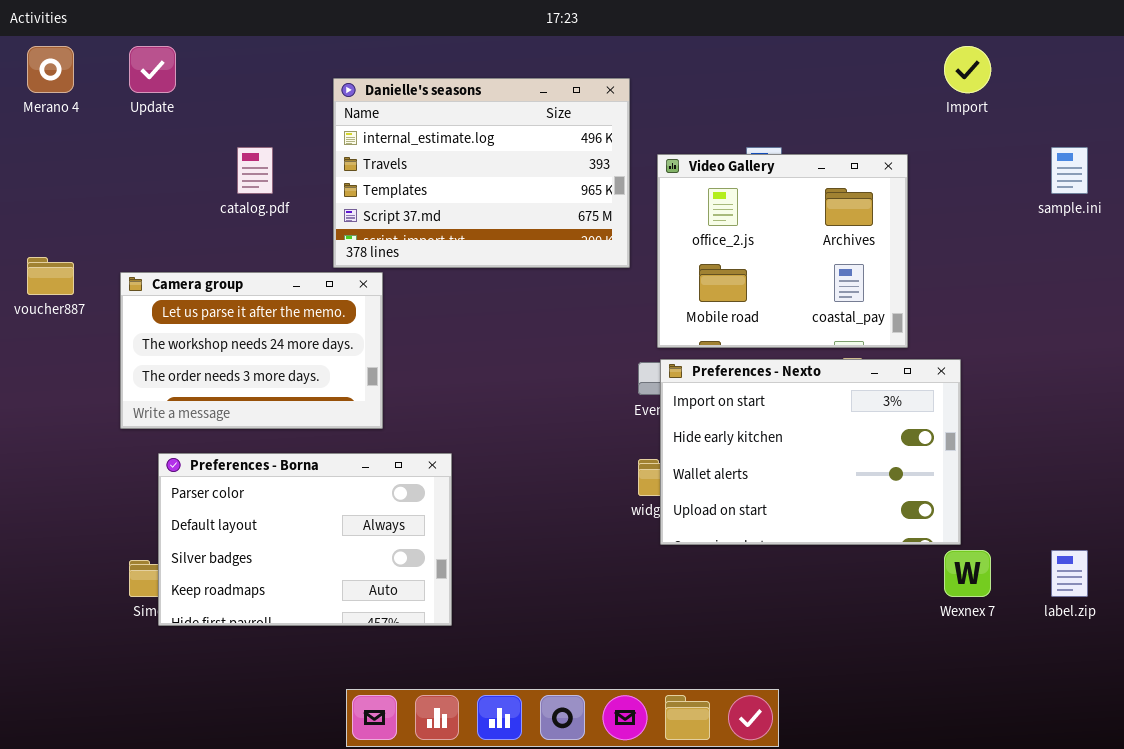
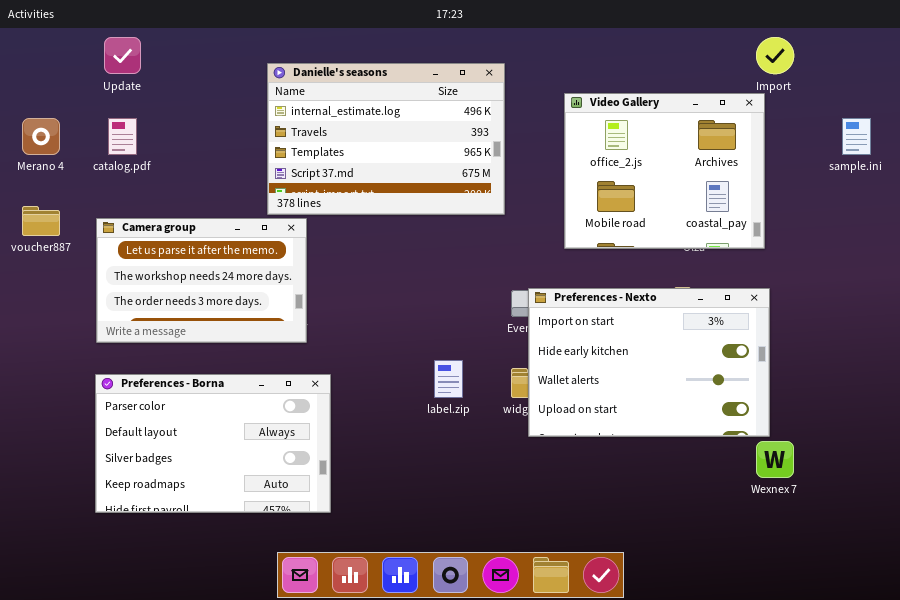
Merano 4: [27,46,74,93] -> [22,118,60,155], moved
catalog.pdf: [237,147,273,194] -> [108,118,137,155], moved
Video Gallery: [657,154,908,348] -> [564,93,765,249], moved
Preferences - Borna: [158,453,452,626] -> [95,374,331,513], moved
label.zip: [1051,550,1088,597] -> [434,360,463,398], moved

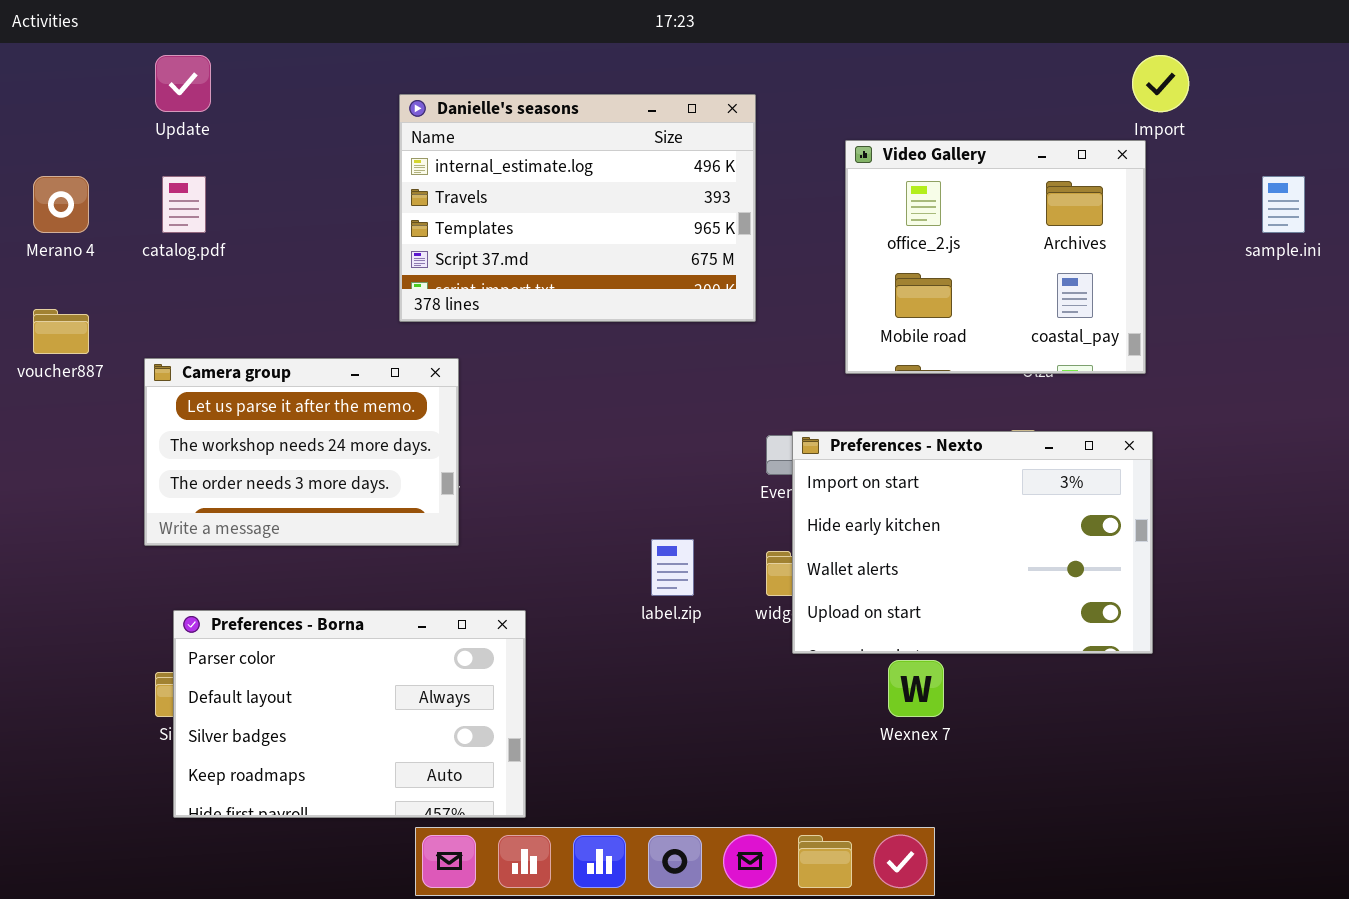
Camera group: [96,218,307,343] -> [144,358,459,546], moved
Preferences - Borna: [95,374,331,513] -> [173,610,526,818], moved
Wexnex 7: [756,441,794,478] -> [888,660,944,717], moved

